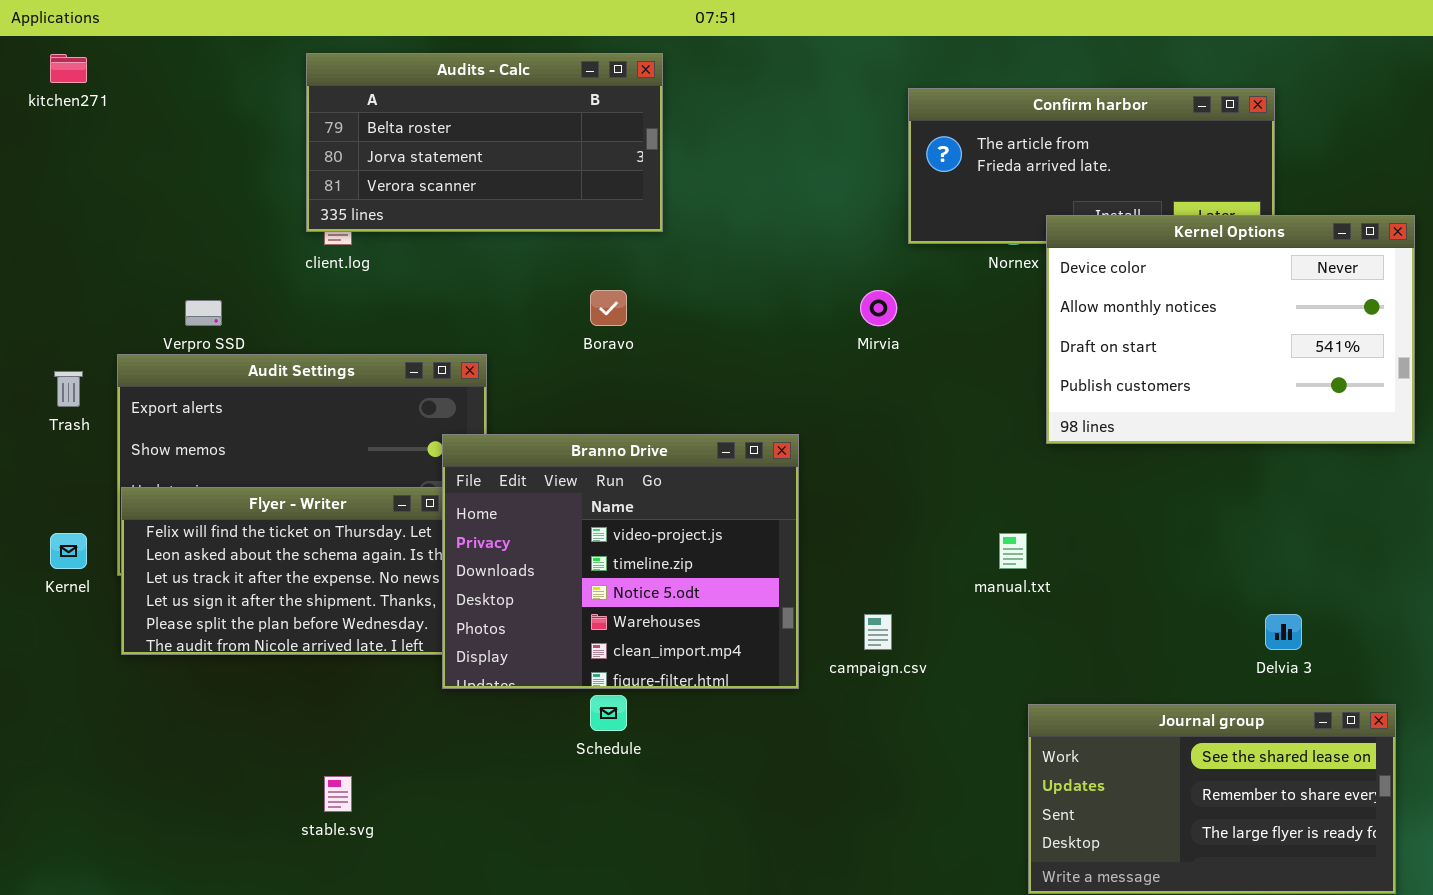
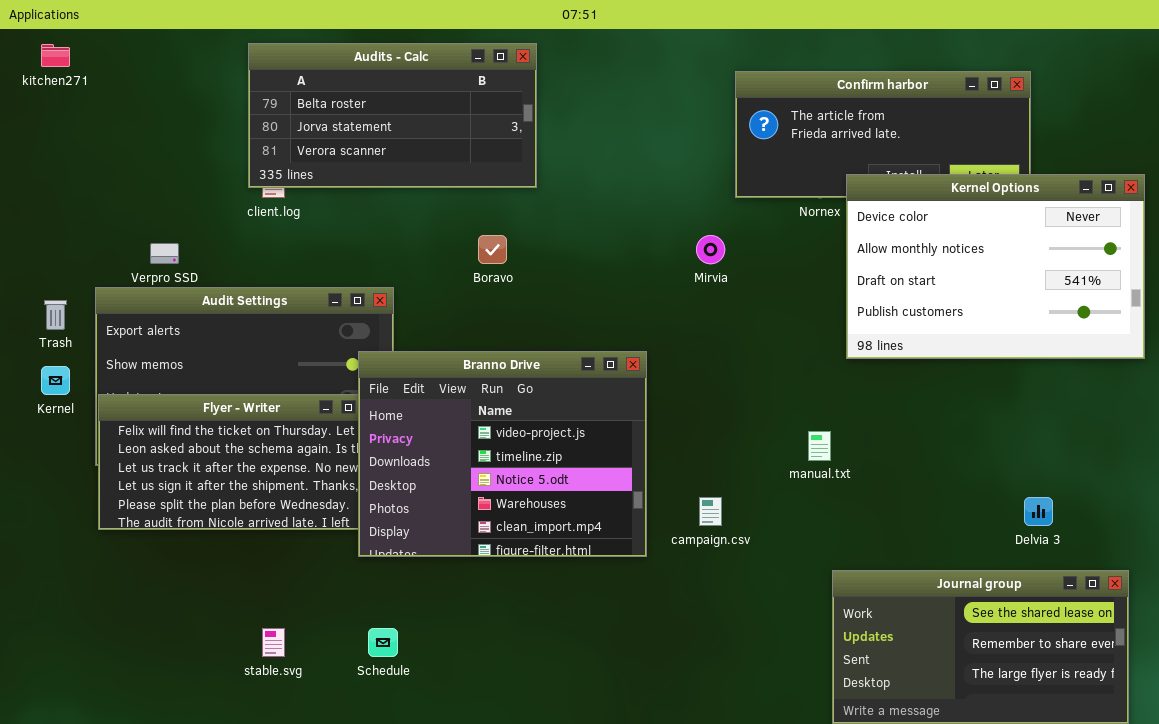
Kernel: [50,533,87,569] -> [41,366,70,395], moved
Schedule: [590,695,627,731] -> [368,628,398,657], moved

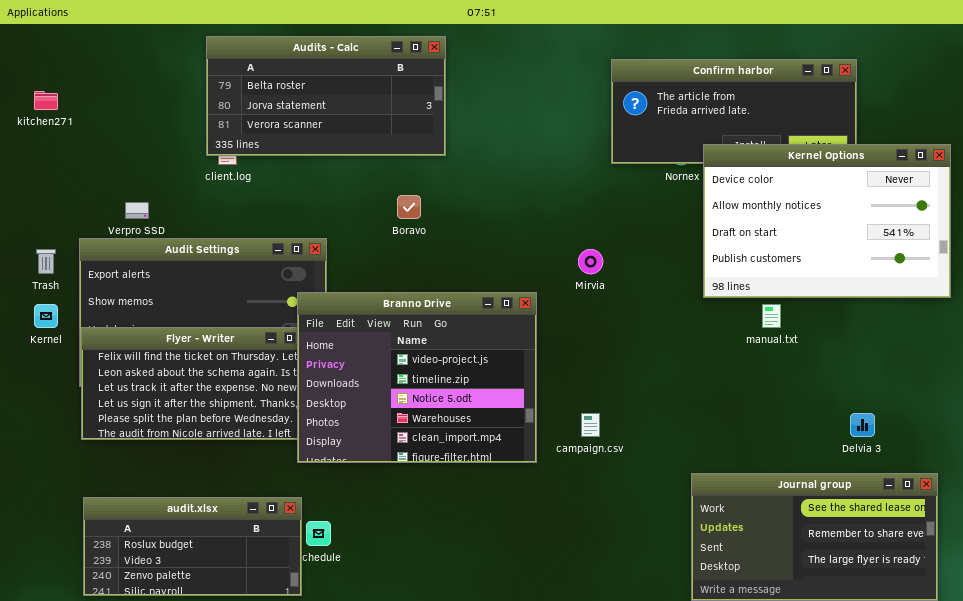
kitchen271: [41,44,70,67] -> [34,91,58,110], moved
Mirvia: [696,235,725,264] -> [578,249,603,274], moved
manual.txt: [808,431,831,461] -> [762,304,781,328], moved
audit.xlsx: none -> [83,497,302,596], opened

